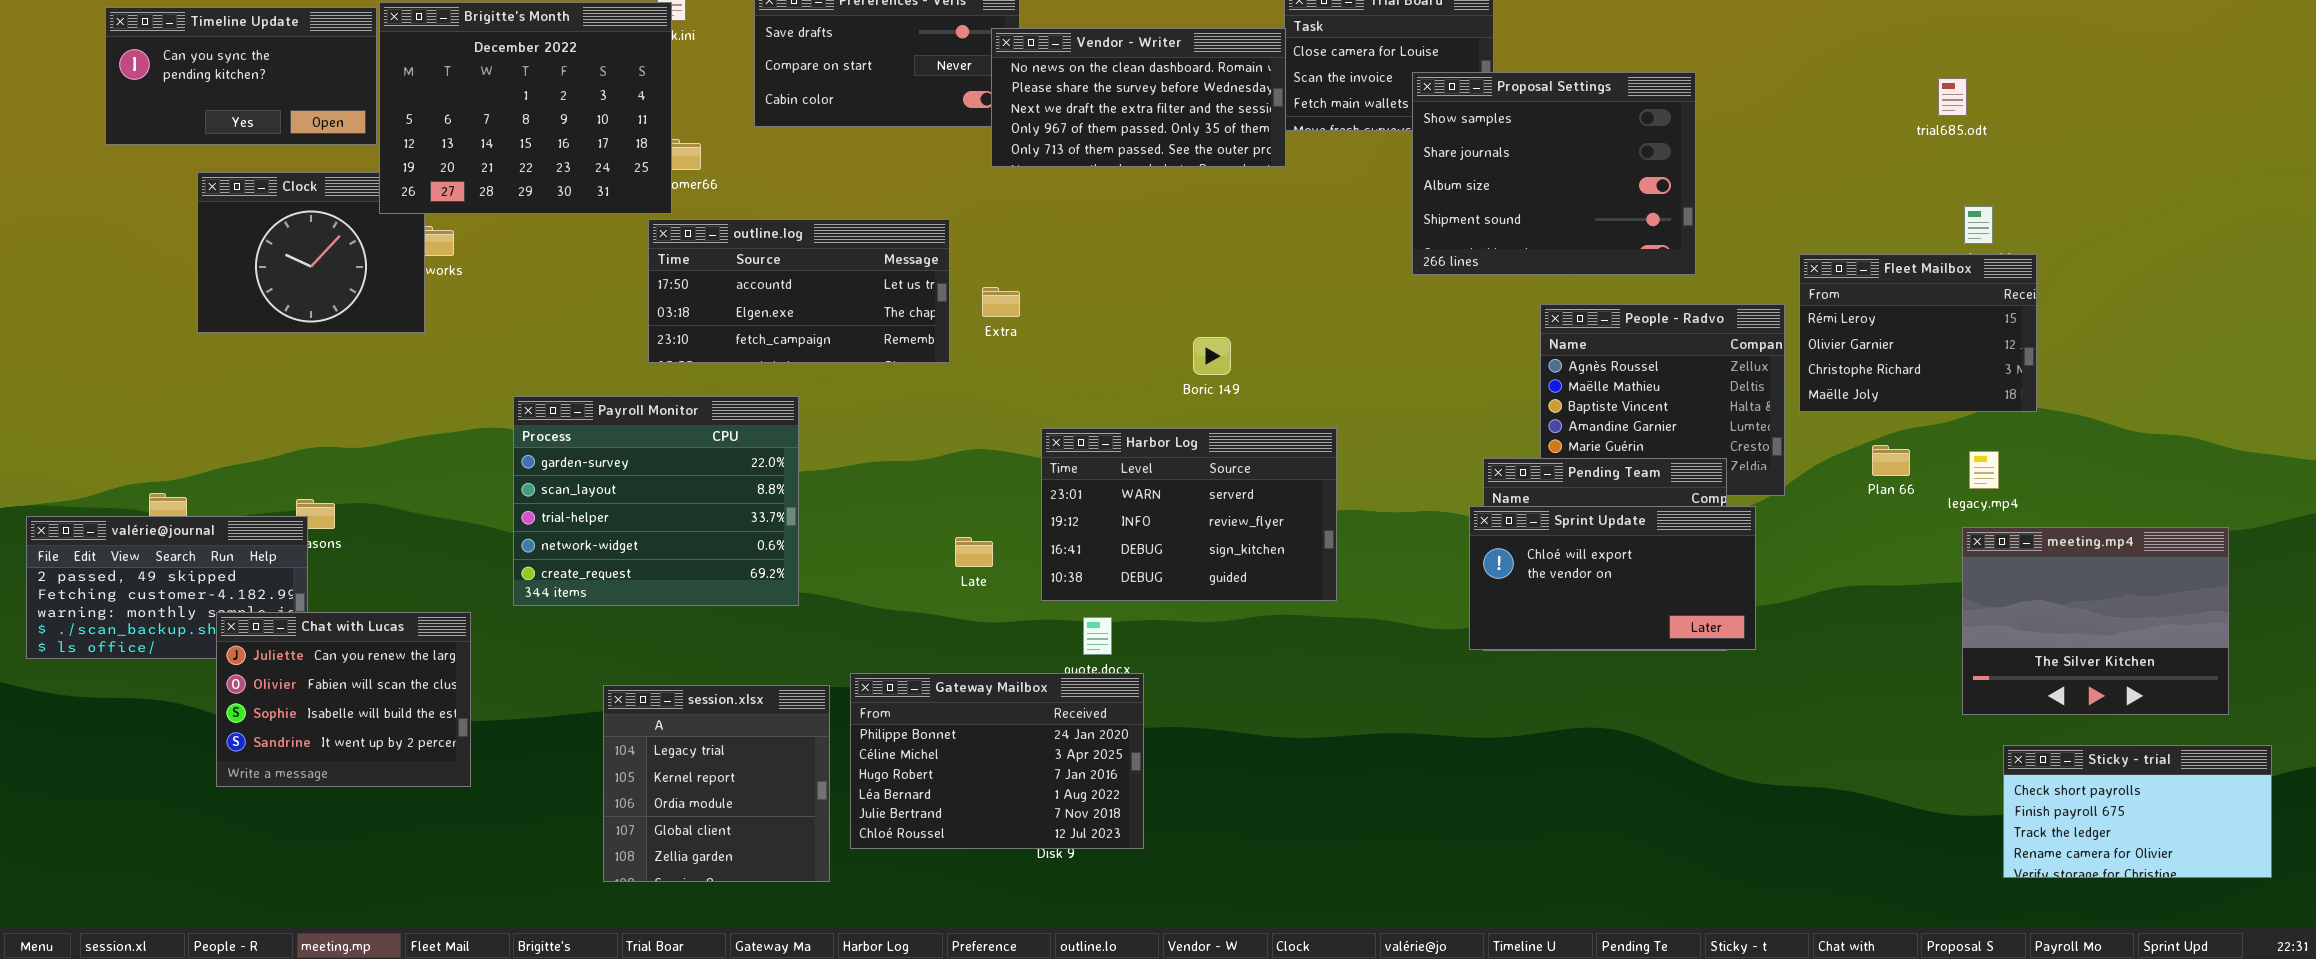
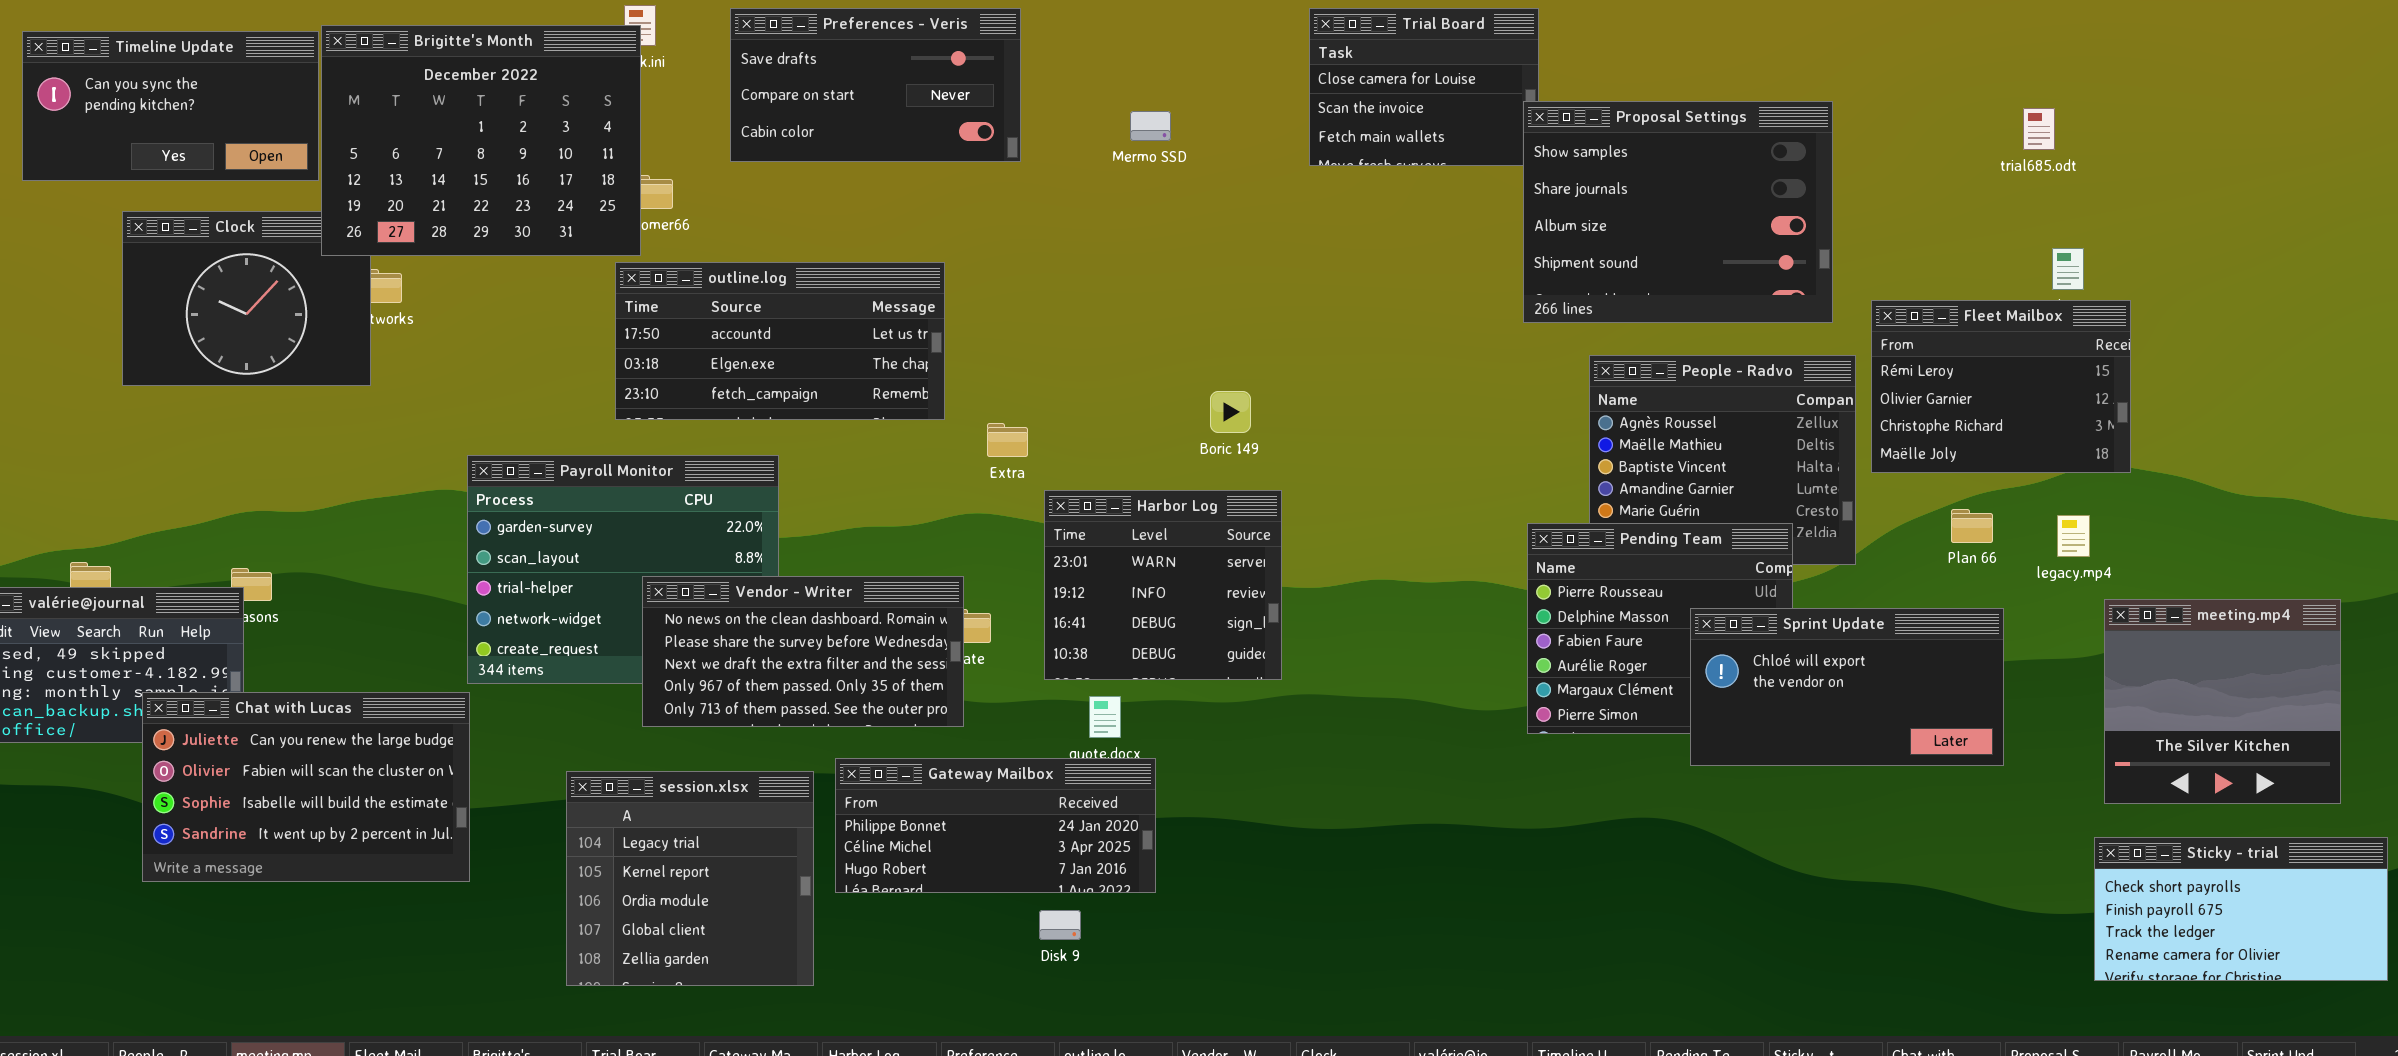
Vendor - Writer: [991,28,1286,167] -> [642,576,964,727], moved
Proposal Settings: [1412,72,1696,275] -> [1523,101,1833,323], moved
Extra: [982,287,1020,317] -> [987,423,1028,457], moved
Harbor Log: [1041,428,1337,601] -> [1044,490,1282,680], resized
Sprint Update: [1469,506,1756,650] -> [1690,608,2004,766], moved
meeting.mp4: [1962,527,2229,715] -> [2104,599,2341,804], resized
Chat with Lucas: [216,612,471,787] -> [142,692,470,882], resized
Gateway Mailbox: [850,673,1144,849] -> [835,758,1156,893], resized

